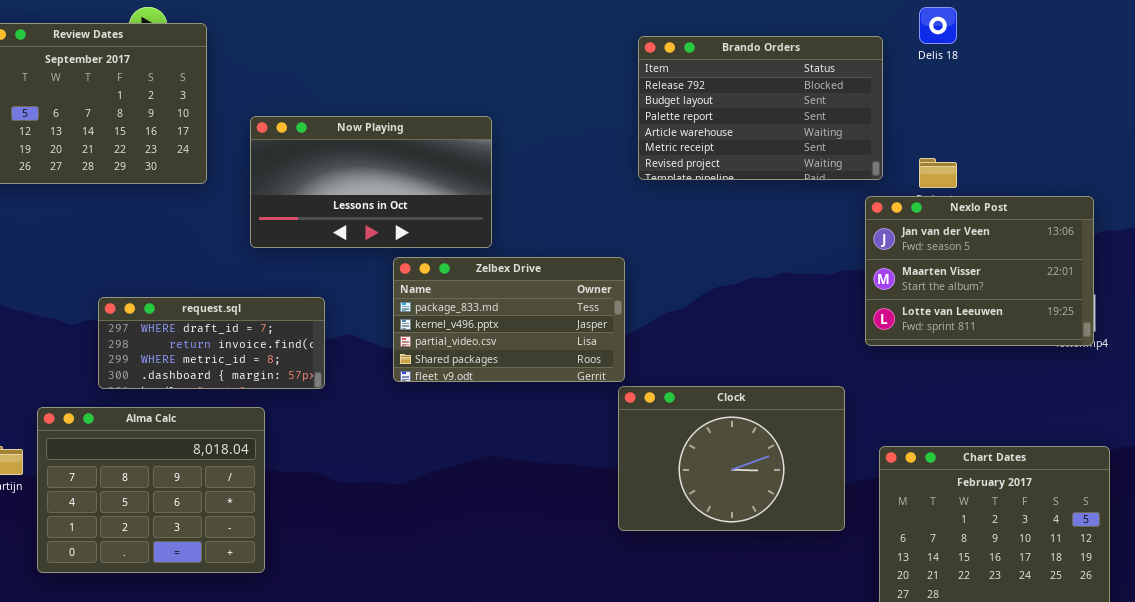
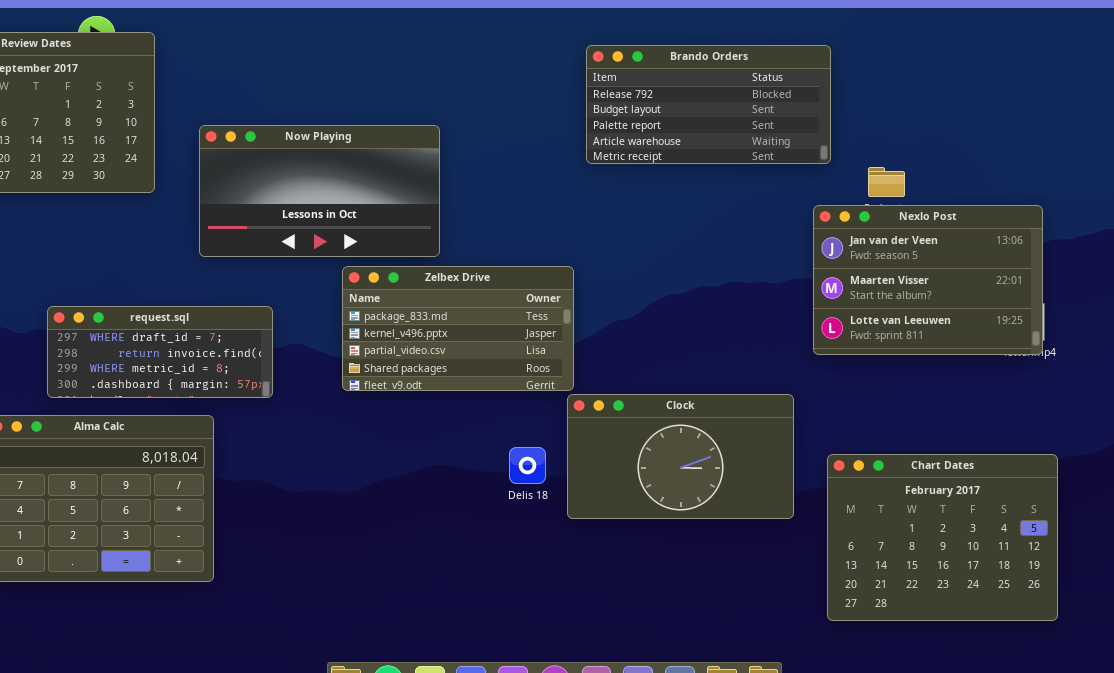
Delis 18: [919,7,957,44] -> [509,447,546,484], moved
Brando Orders: [638,36,883,180] -> [586,45,831,164], resized
Clock: [618,386,845,531] -> [567,394,794,519], resized

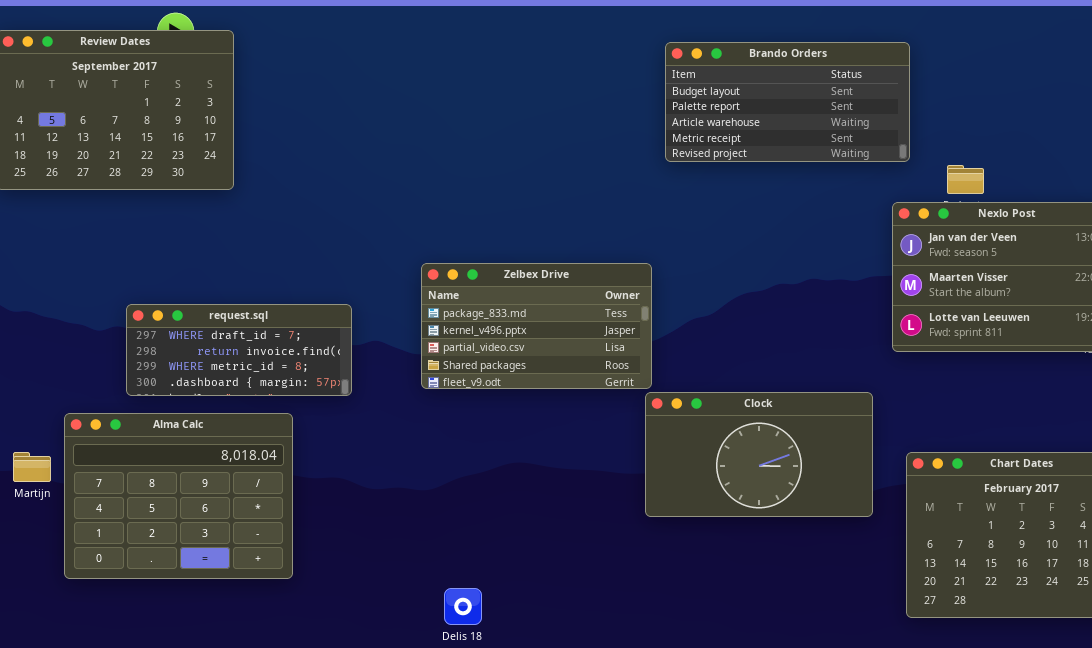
Brando Orders: [586,45,831,164] -> [665,42,910,162], scrolled down 1 row
Now Playing: [199,125,440,257] -> none, closed
Delis 18: [509,447,546,484] -> [444,588,482,625], moved

